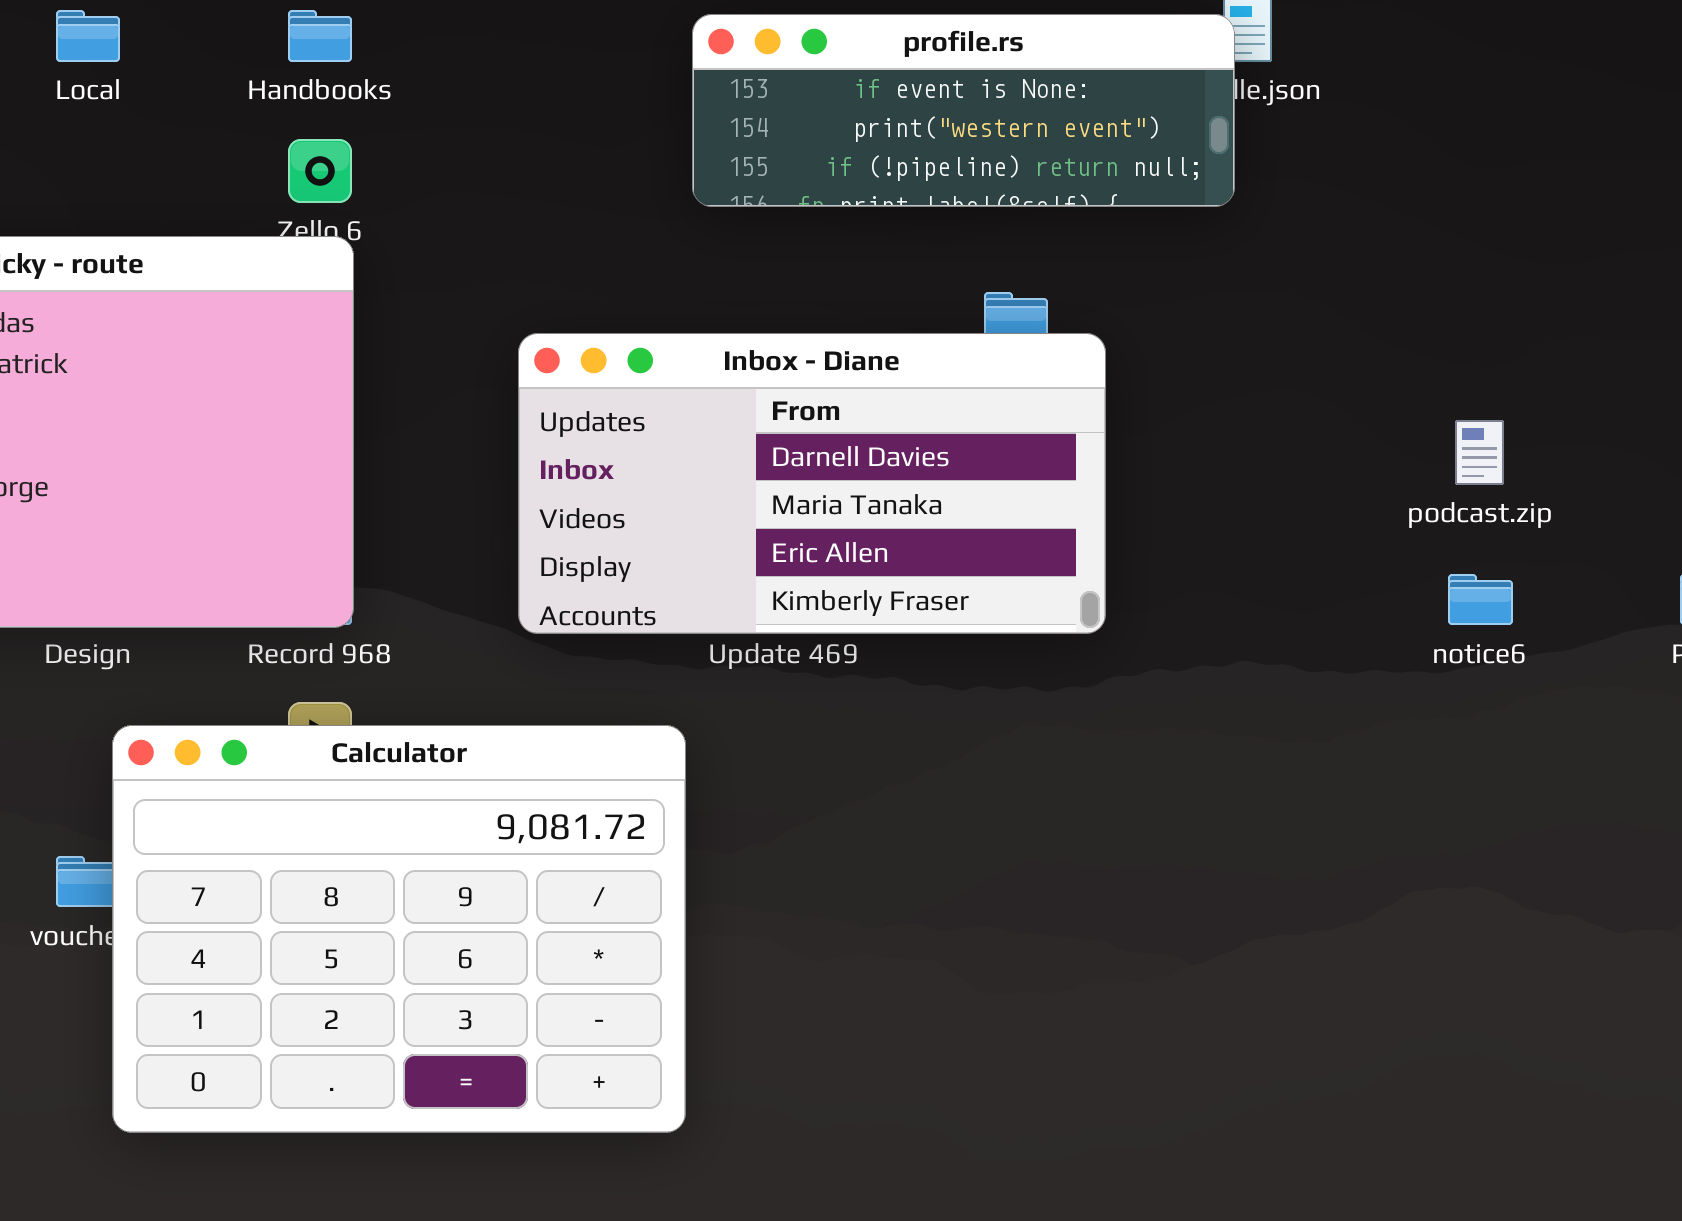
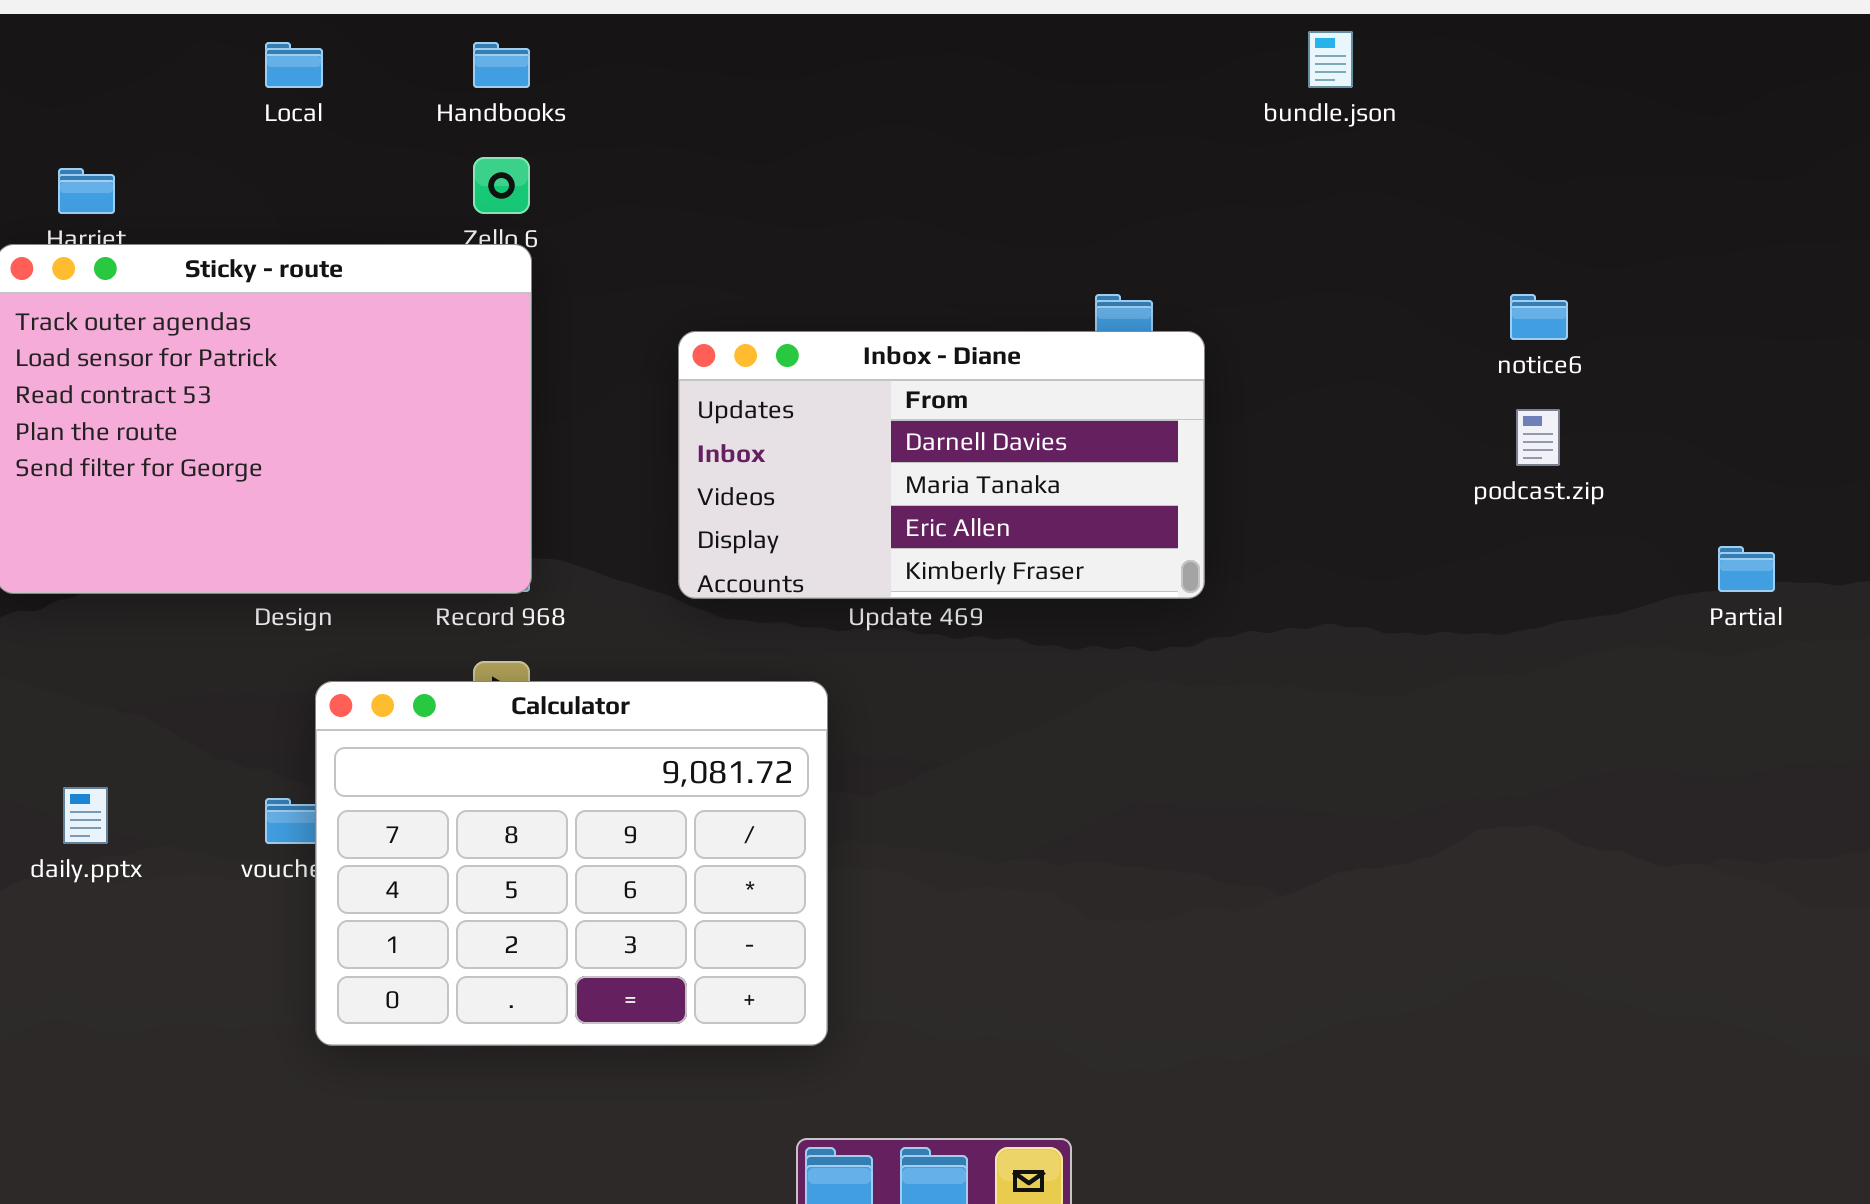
profile.rs: [692,14,1235,207] -> none, closed
notice6: [1448,574,1513,625] -> [1510,294,1568,340], moved

